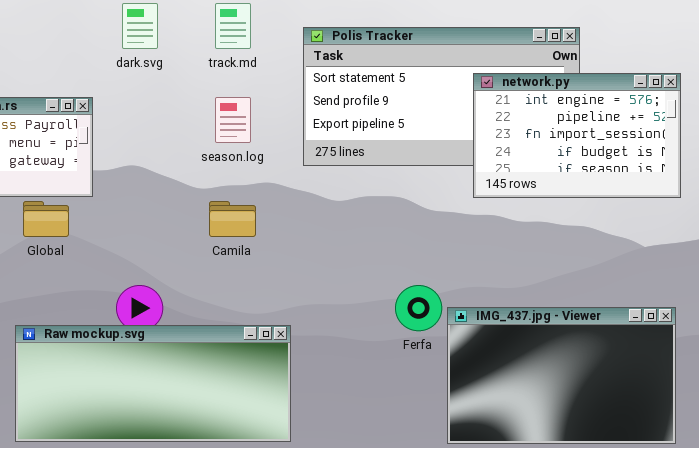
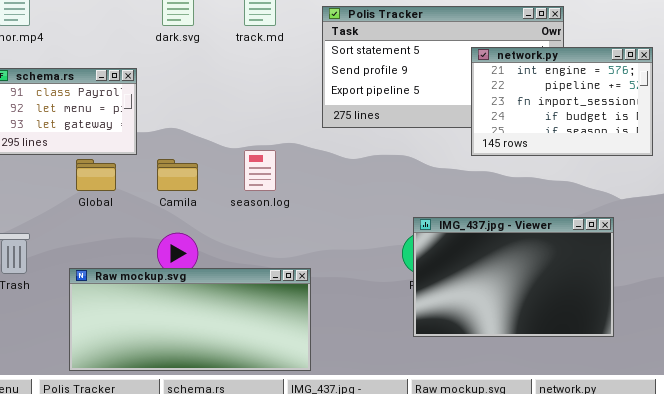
season.log: [215,97,251,143] -> [244,150,276,191], moved
Camila: [209,201,256,237] -> [157,159,198,191], moved
IMG_437.jpg - Viewer: [447,307,676,444] -> [413,217,614,337], moved

